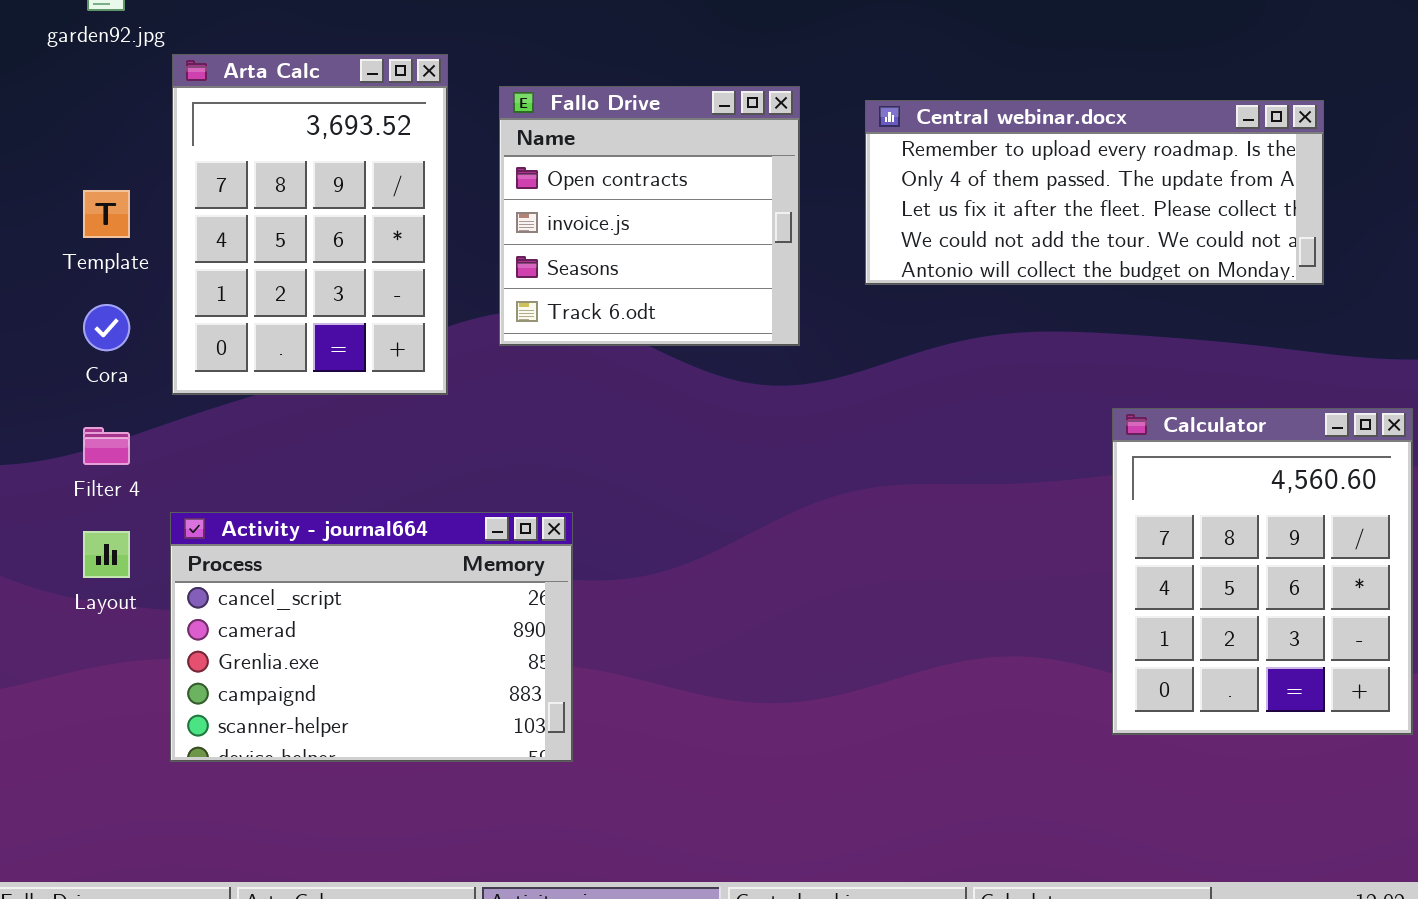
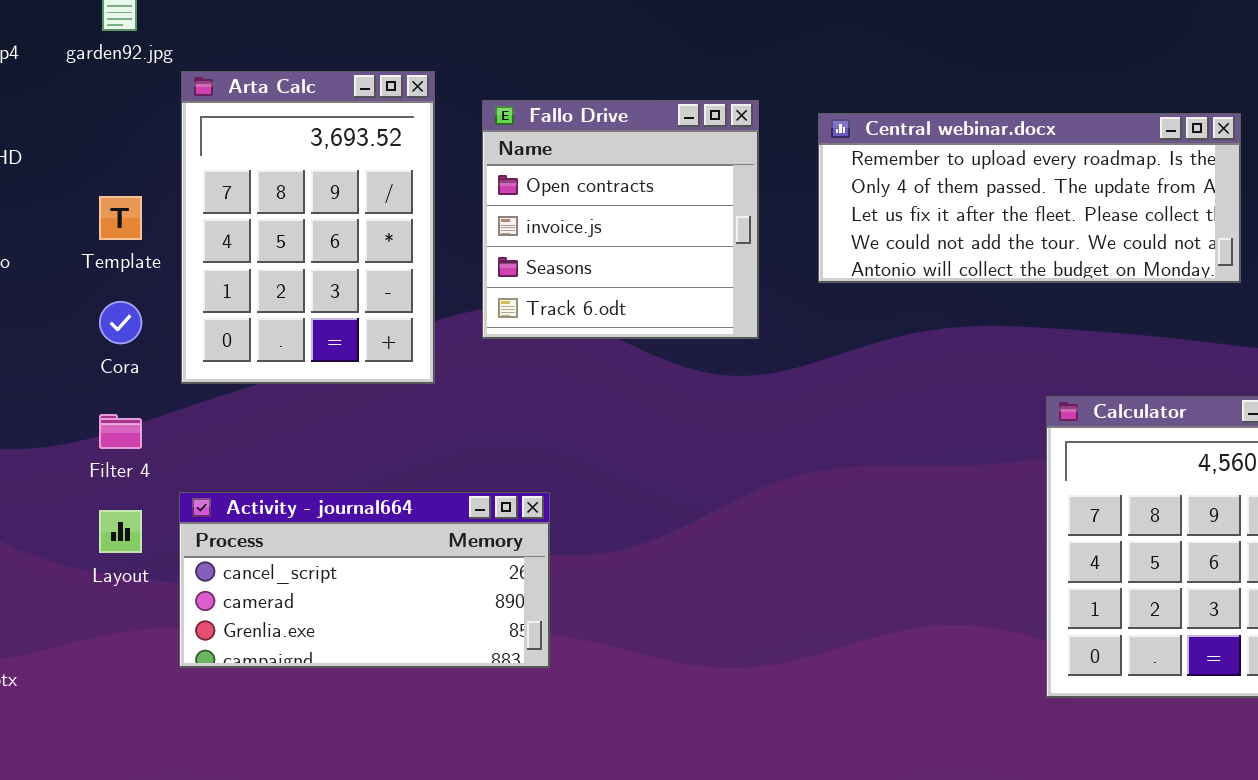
Activity - journal664: [170,512,573,762] -> [179,492,550,668], resized

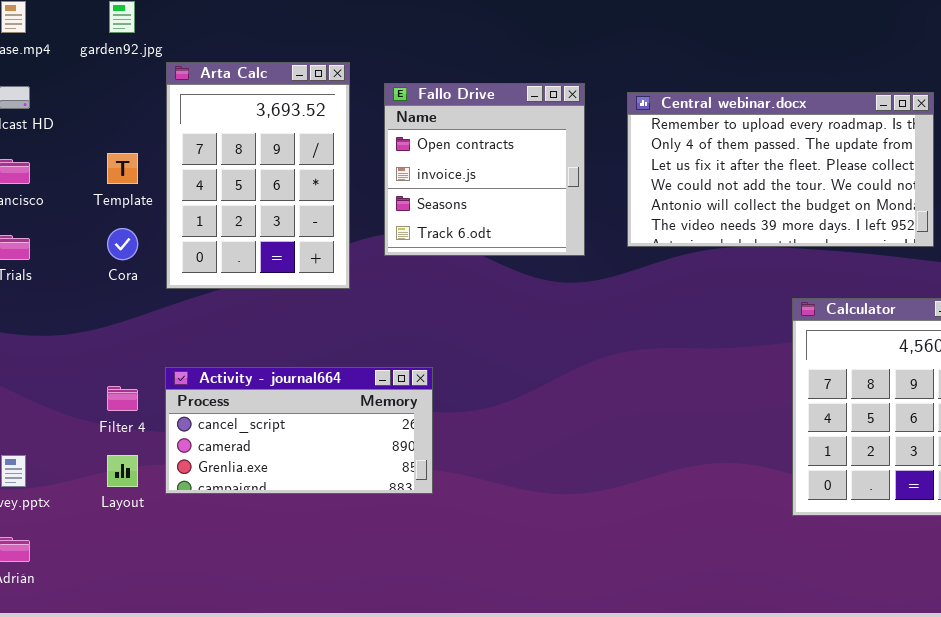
Central webinar.docx: [818,113,1241,283] -> [627,92,934,247], resized
Filter 4: [99,414,142,449] -> [107,386,138,411], moved
Layout: [99,510,142,553] -> [107,455,138,487], moved

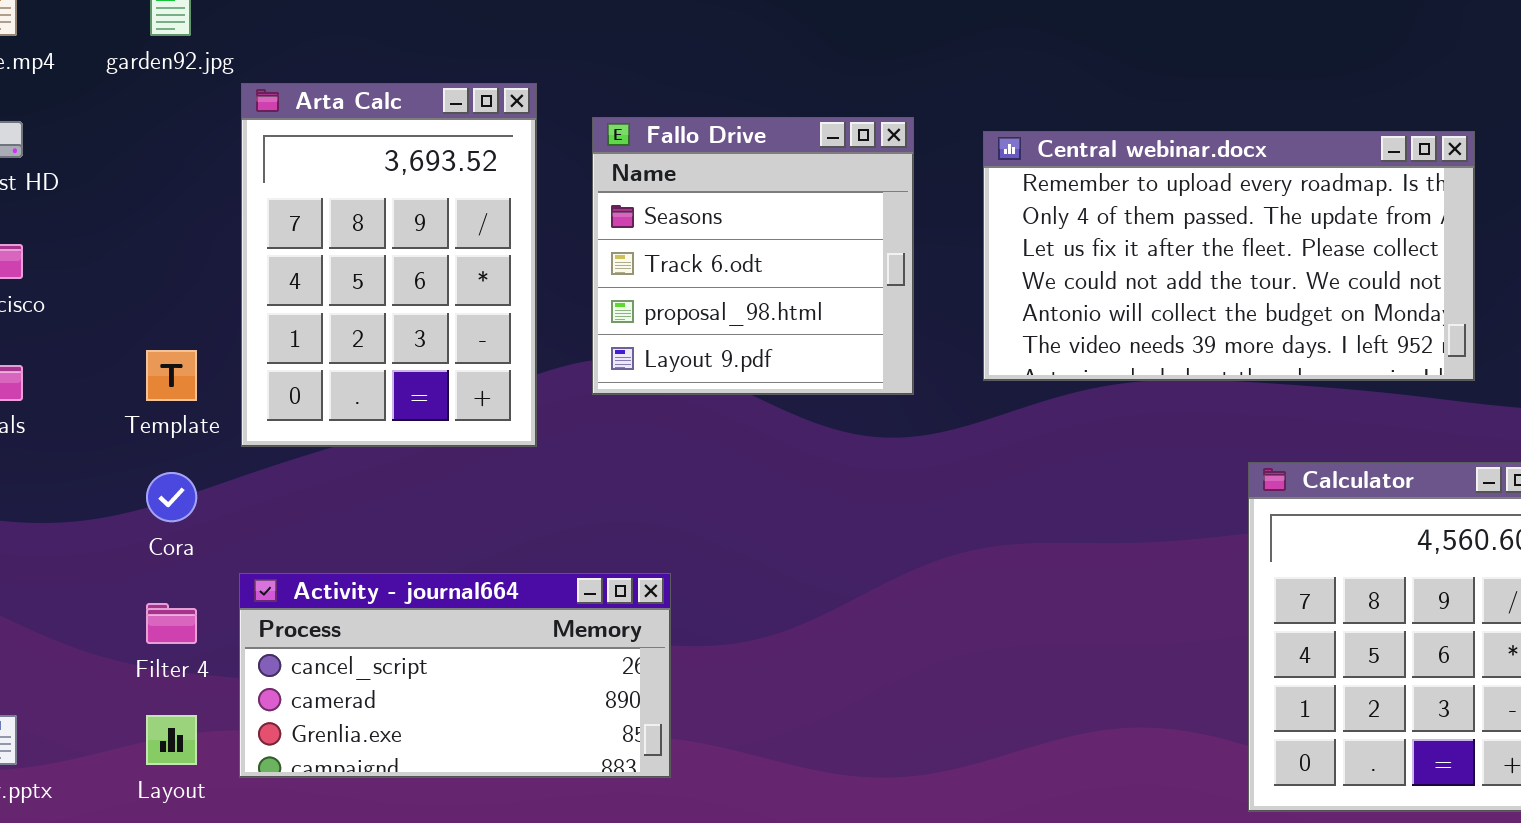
Fallo Drive: [384,83,585,256] -> [592,117,914,395], scrolled down 2 rows
Template: [107,153,138,184] -> [146,350,197,401], moved
Cora: [107,228,138,260] -> [146,472,197,522], moved

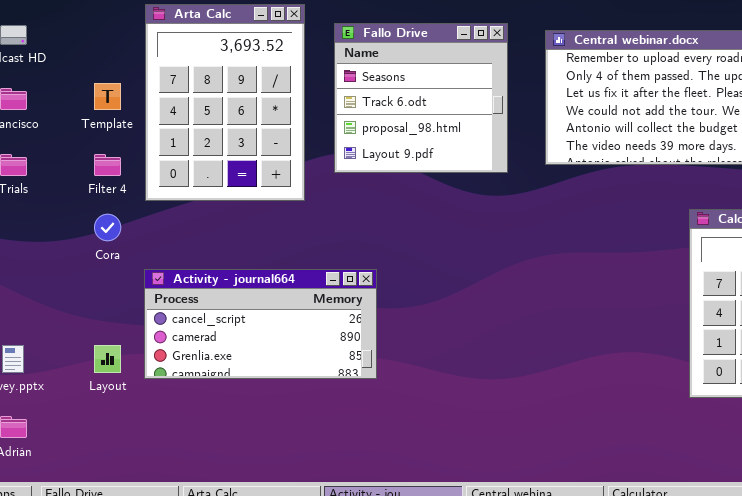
Template: [146,350,197,401] -> [94,83,121,110], moved
Filter 4: [146,603,197,644] -> [94,154,121,176], moved

